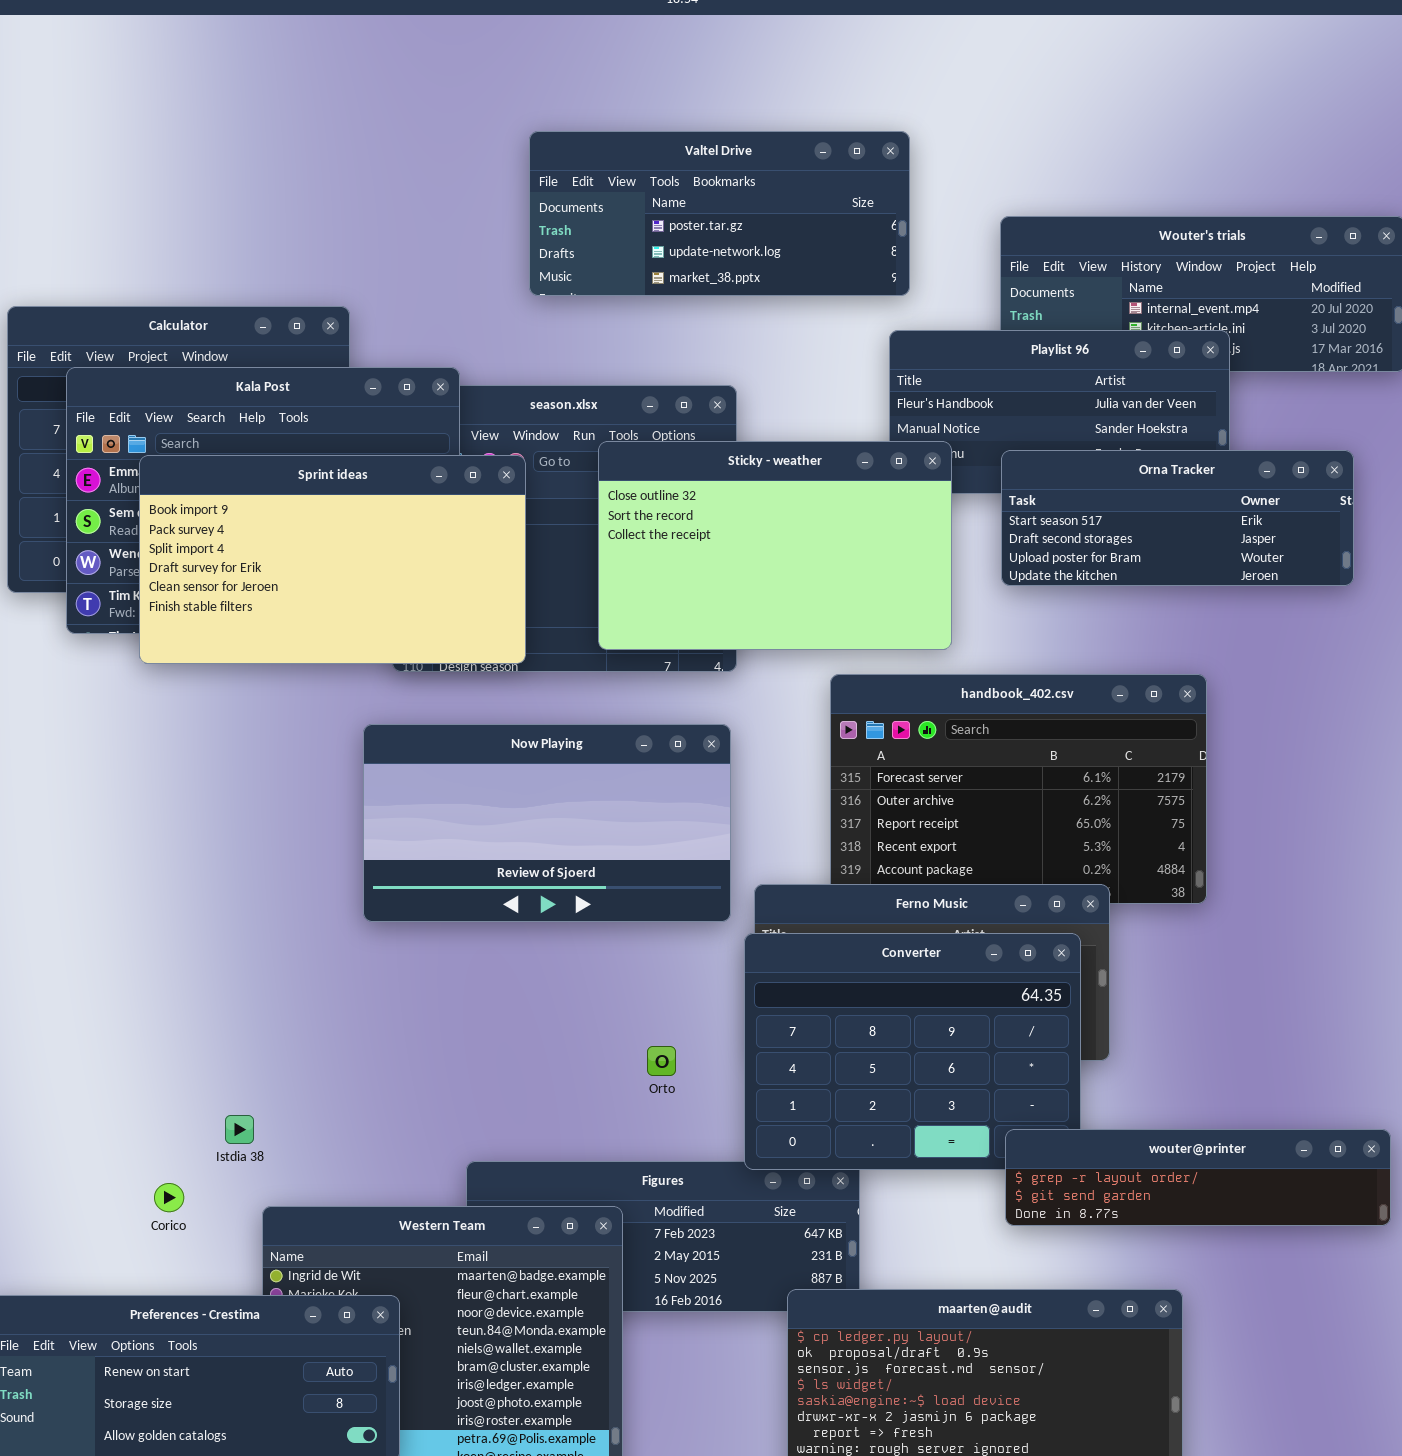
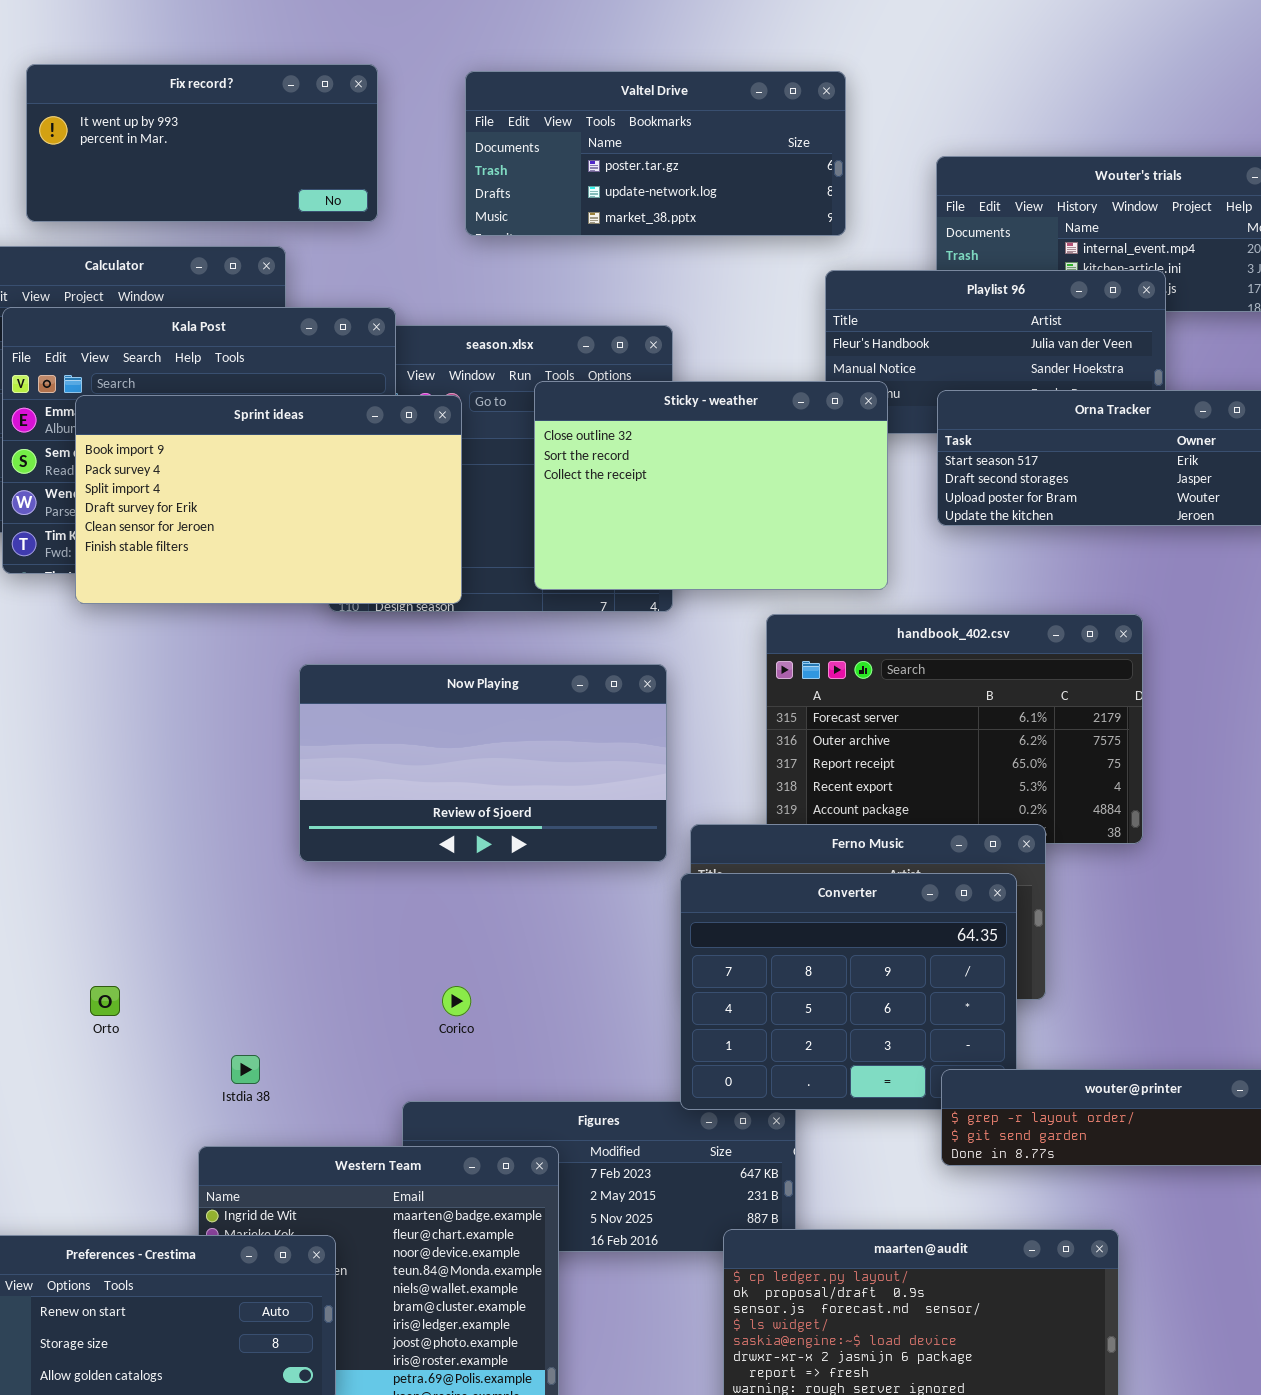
Fix record?: none -> [26,64,378,222], opened
Orto: [647,1046,676,1076] -> [90,986,120,1016], moved
Istdia 38: [225,1115,254,1144] -> [231,1055,260,1084], moved
Corico: [154,1183,184,1212] -> [442,986,471,1016], moved

